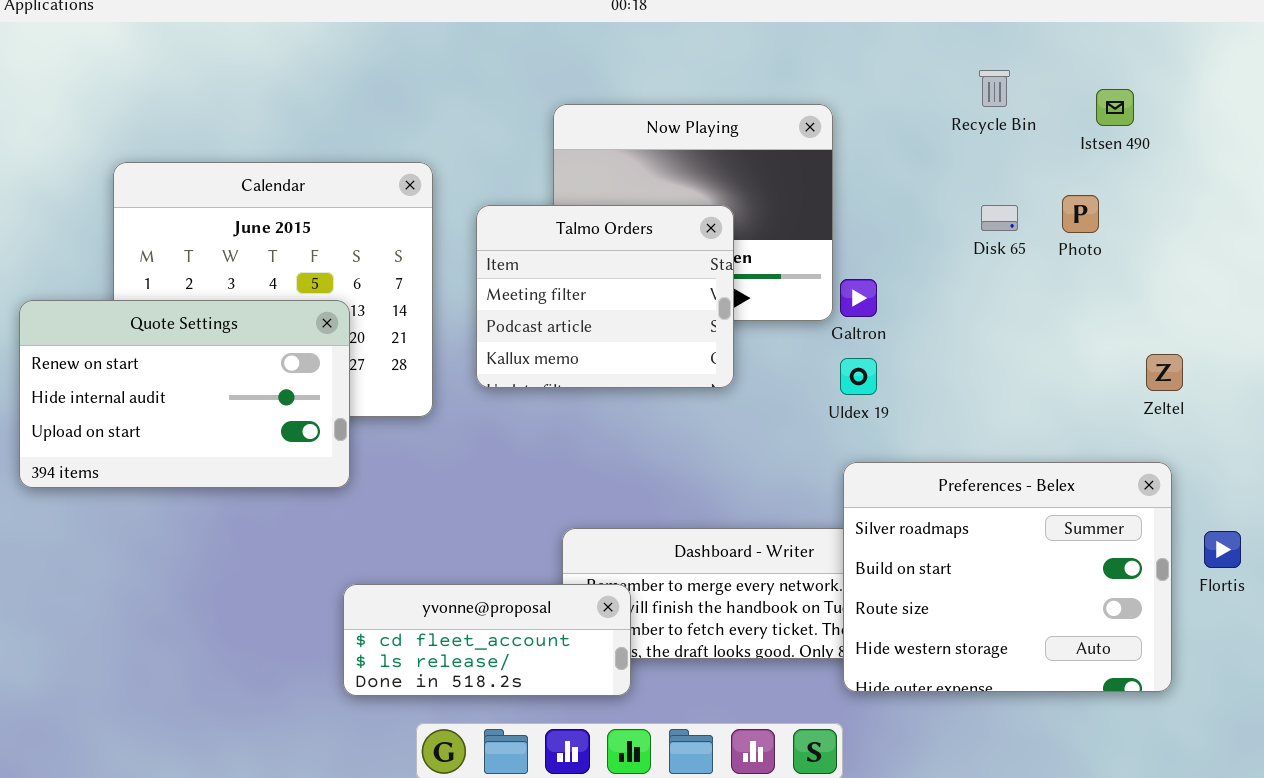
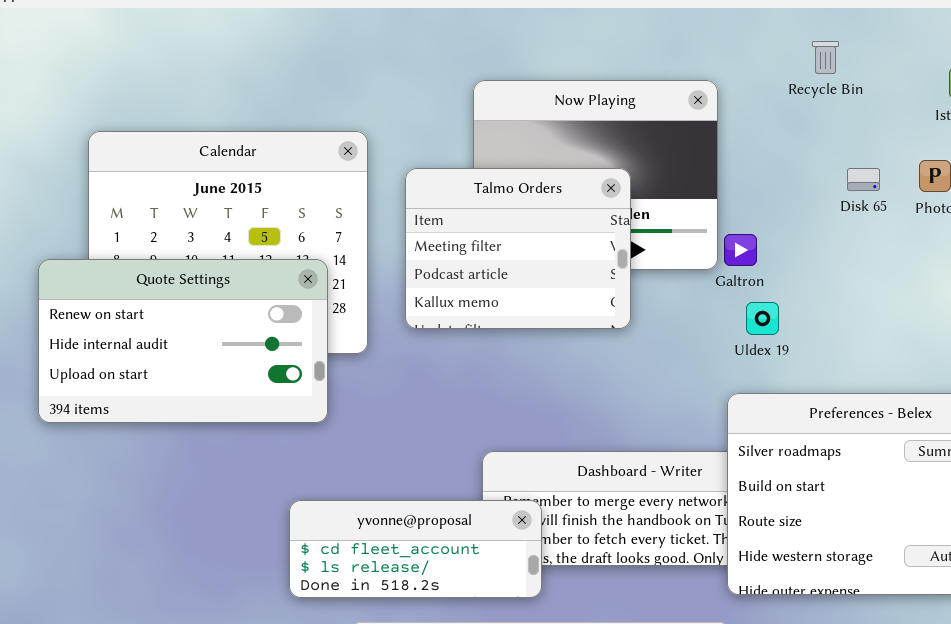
Recycle Bin: [979,70,1010,107] -> [812,41,839,74], moved
Quote Settings: [19,300,350,488] -> [38,259,328,423], moved
Uldex 19: [840,358,877,395] -> [746,302,779,335], moved

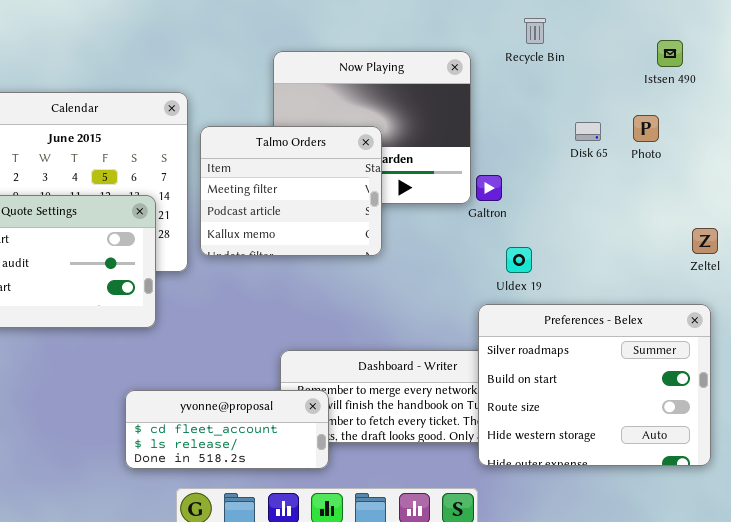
Recycle Bin: [812,41,839,74] -> [524,18,546,44], moved
Talmo Orders: [405,168,631,329] -> [200,126,382,256], moved
Uldex 19: [746,302,779,335] -> [506,247,532,273], moved

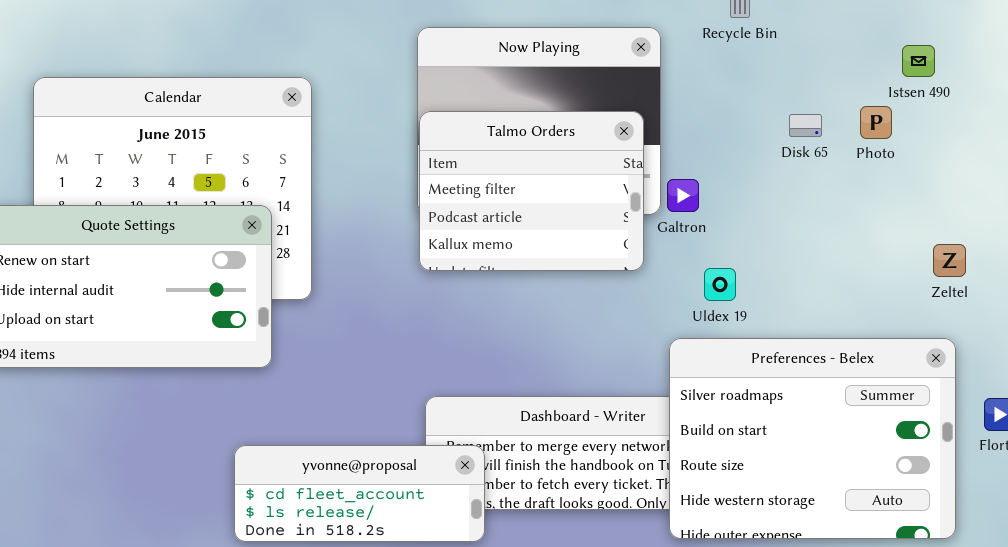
Istsen 490: [657,40,683,67] -> [902,45,935,77], moved
Talmo Orders: [200,126,382,256] -> [419,111,644,271], moved

